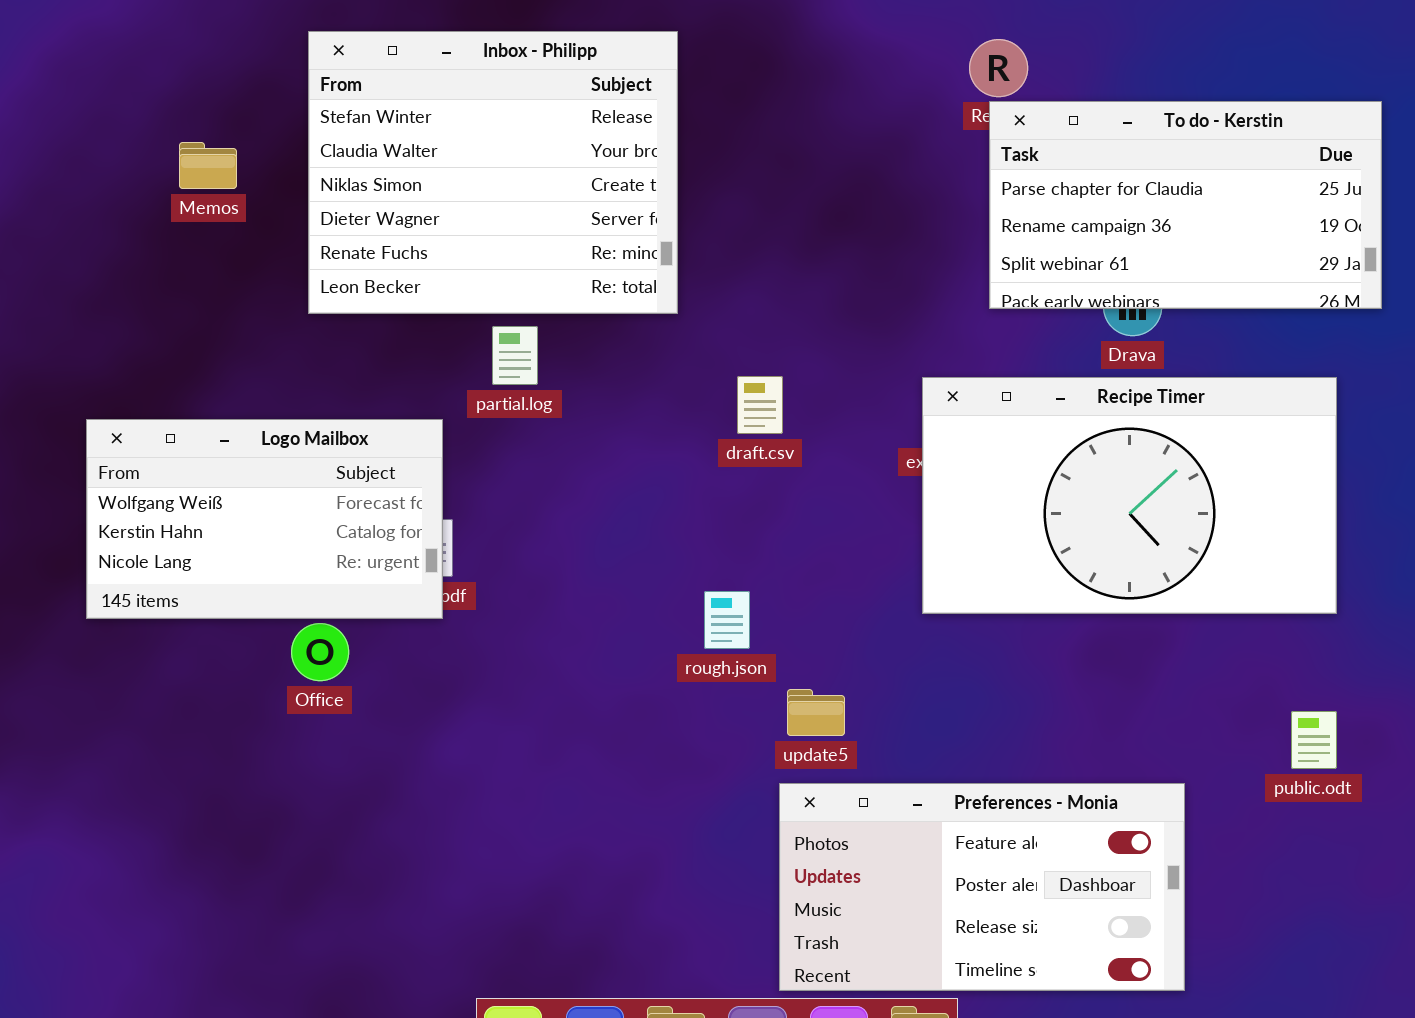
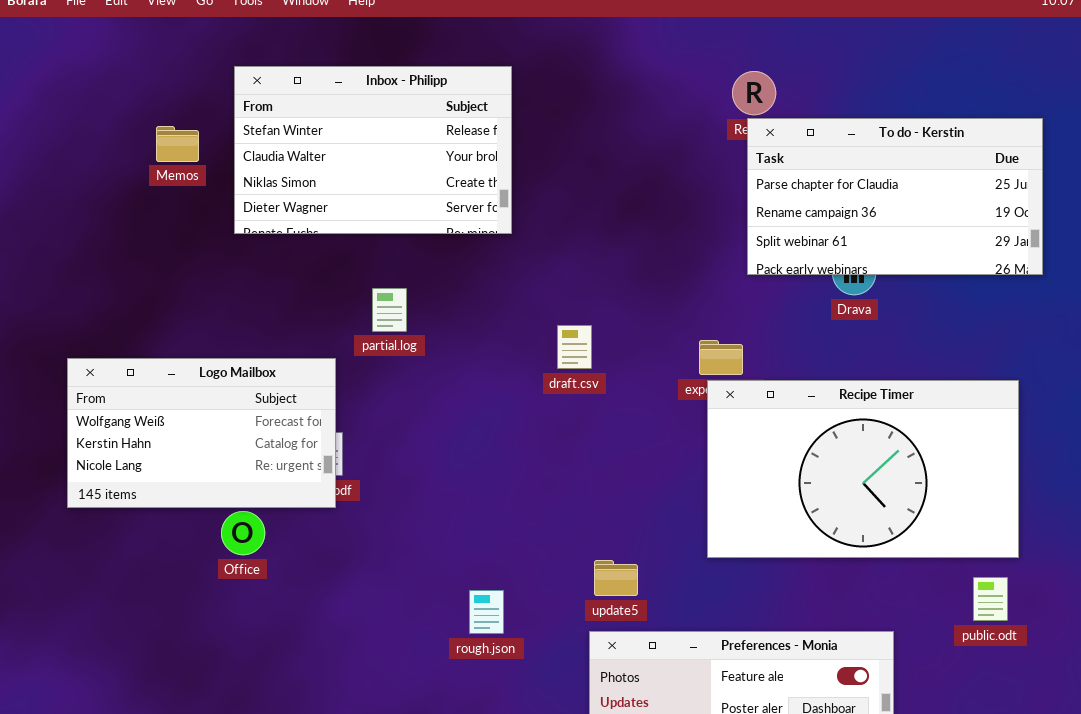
Inbox - Philipp: [308,31,678,314] -> [234,66,512,234], resized
Memos: [179,142,237,189] -> [156,126,199,162], moved
Recipe Timer: [922,377,1337,614] -> [707,380,1019,558], moved
rough.json: [704,591,750,649] -> [469,590,504,634], moved

